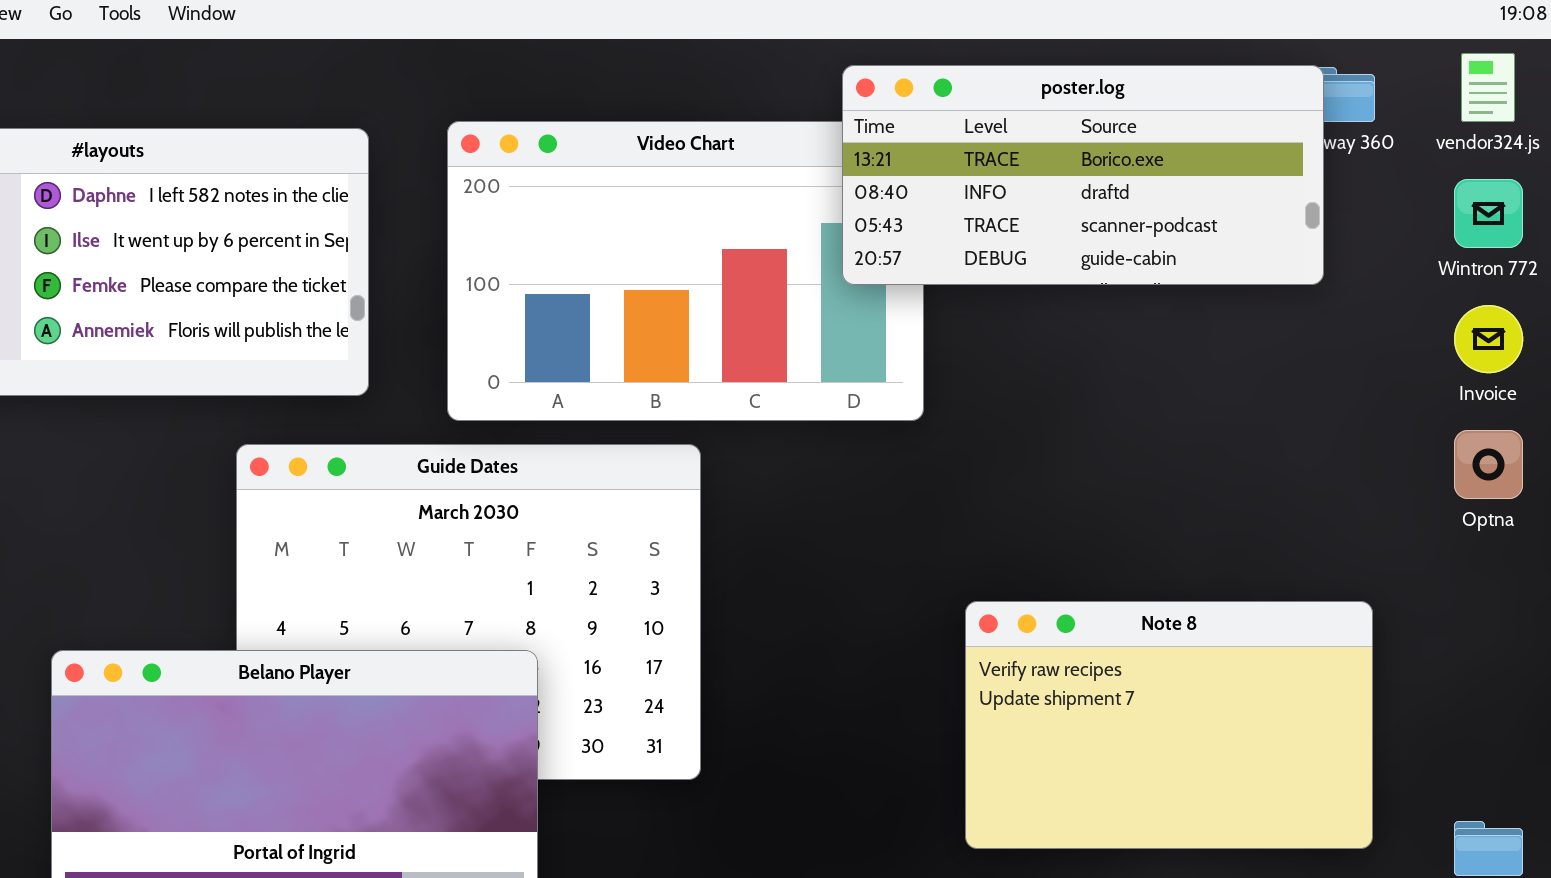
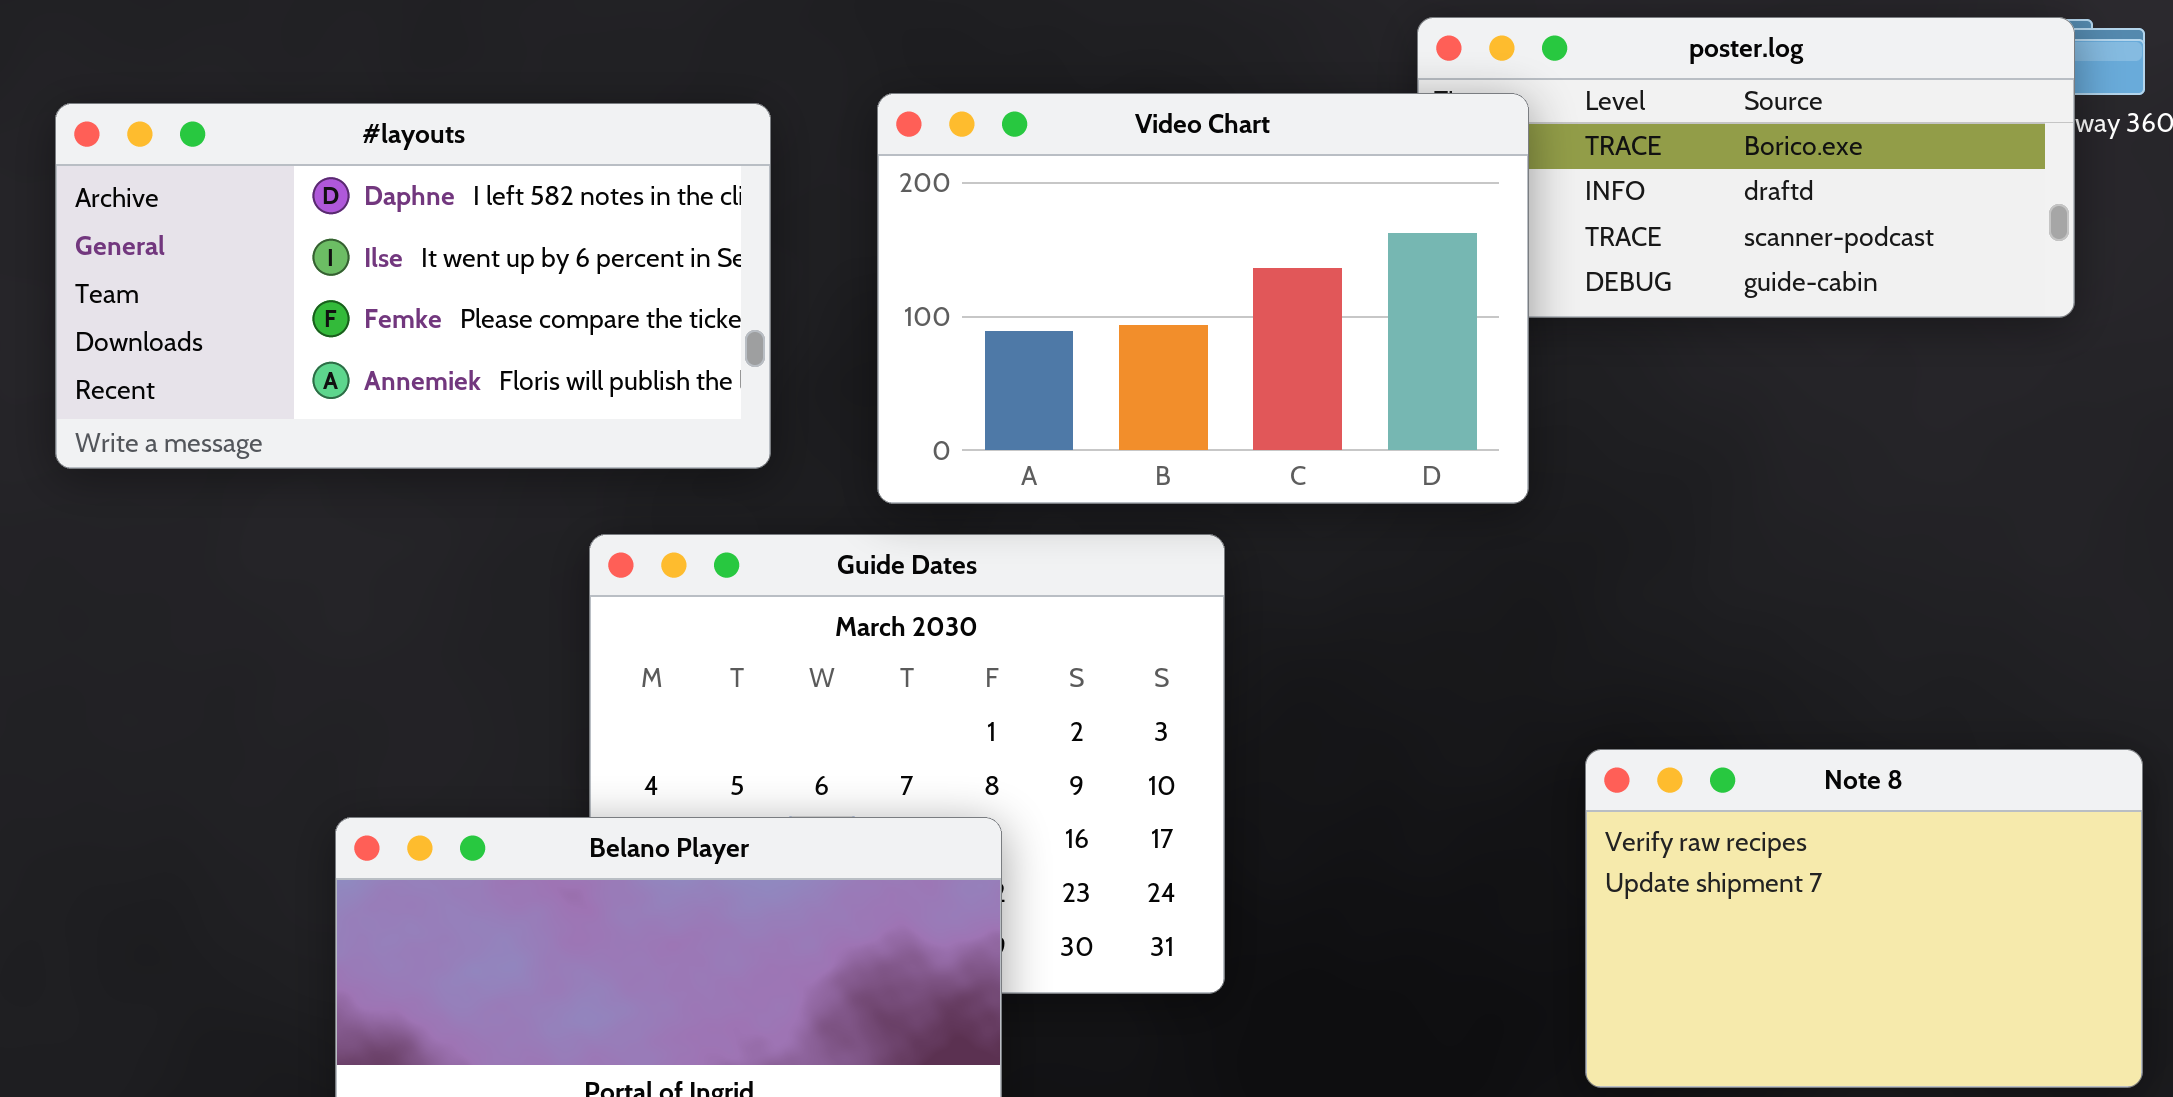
Video Chart: [447,121,924,421] -> [877,93,1529,504], raised

